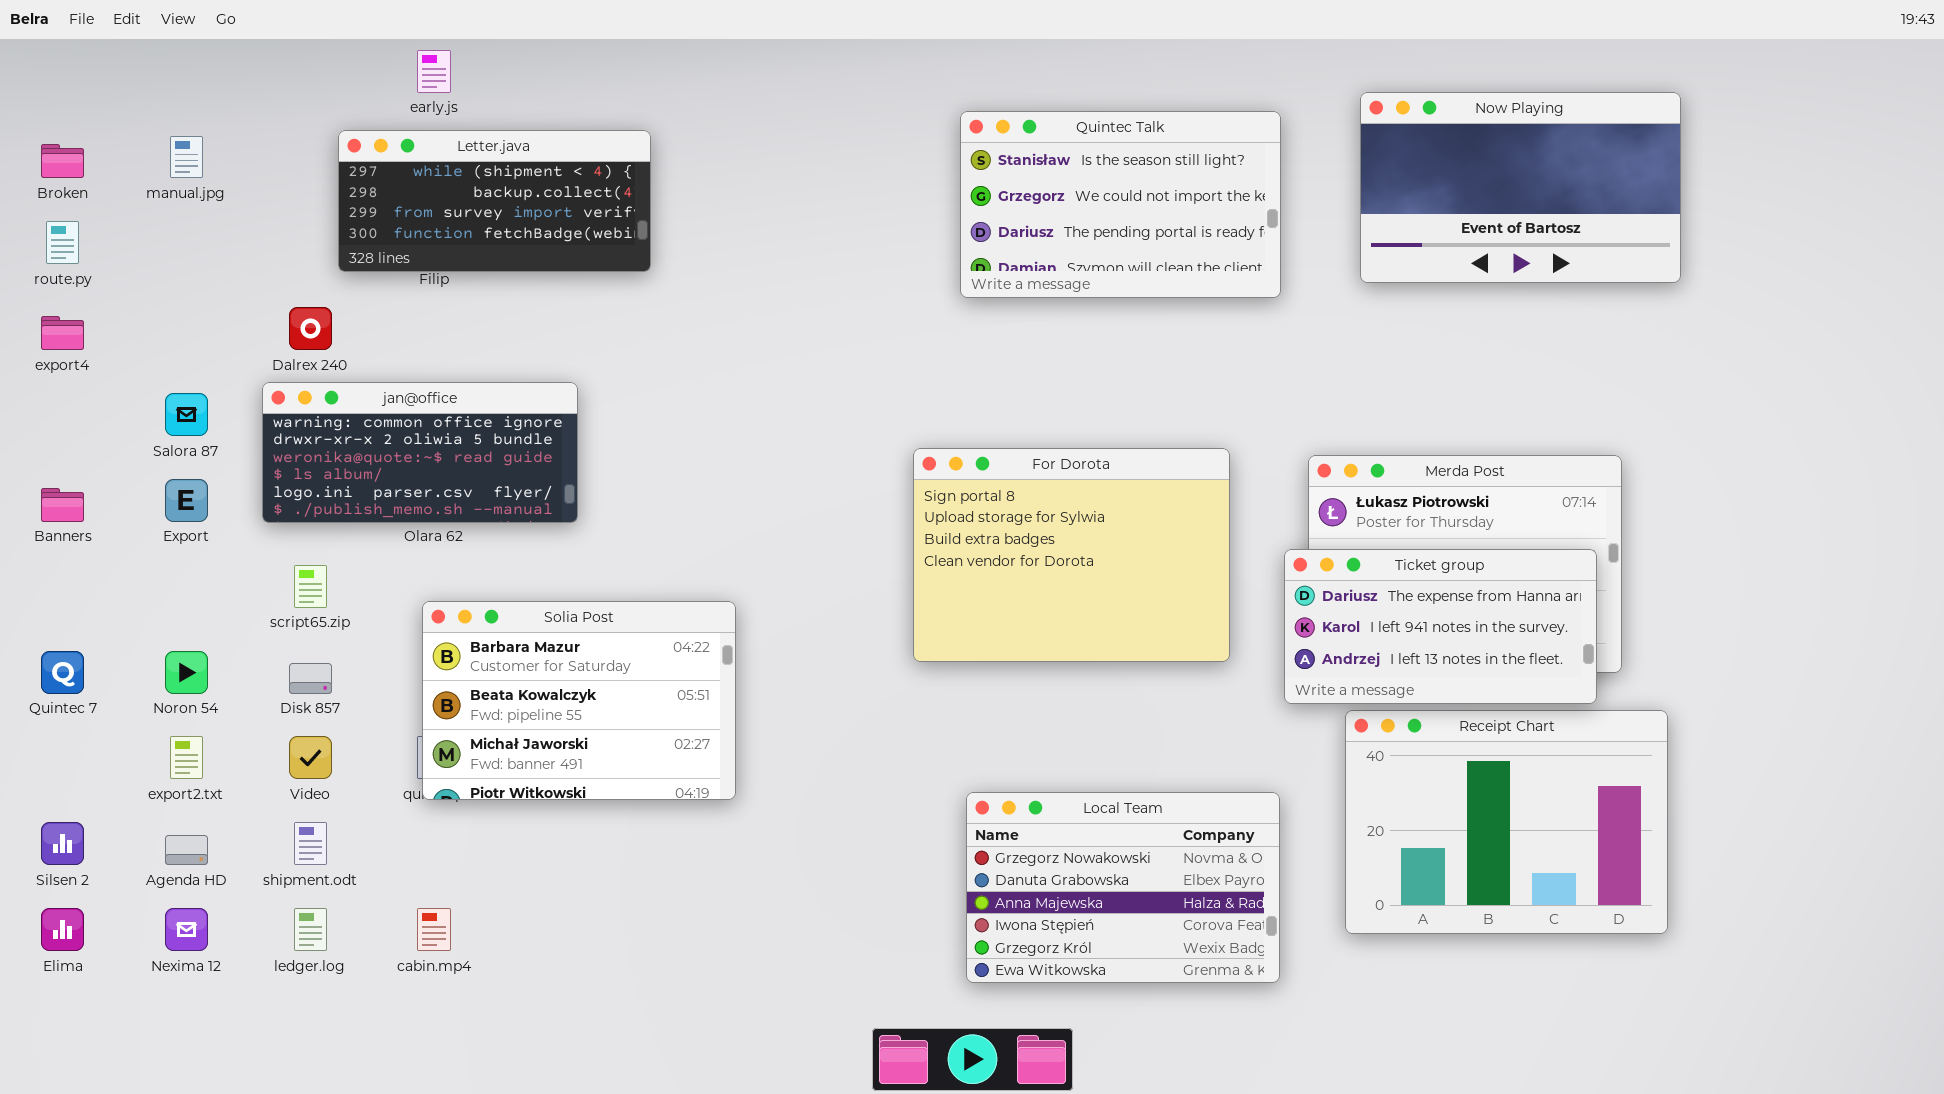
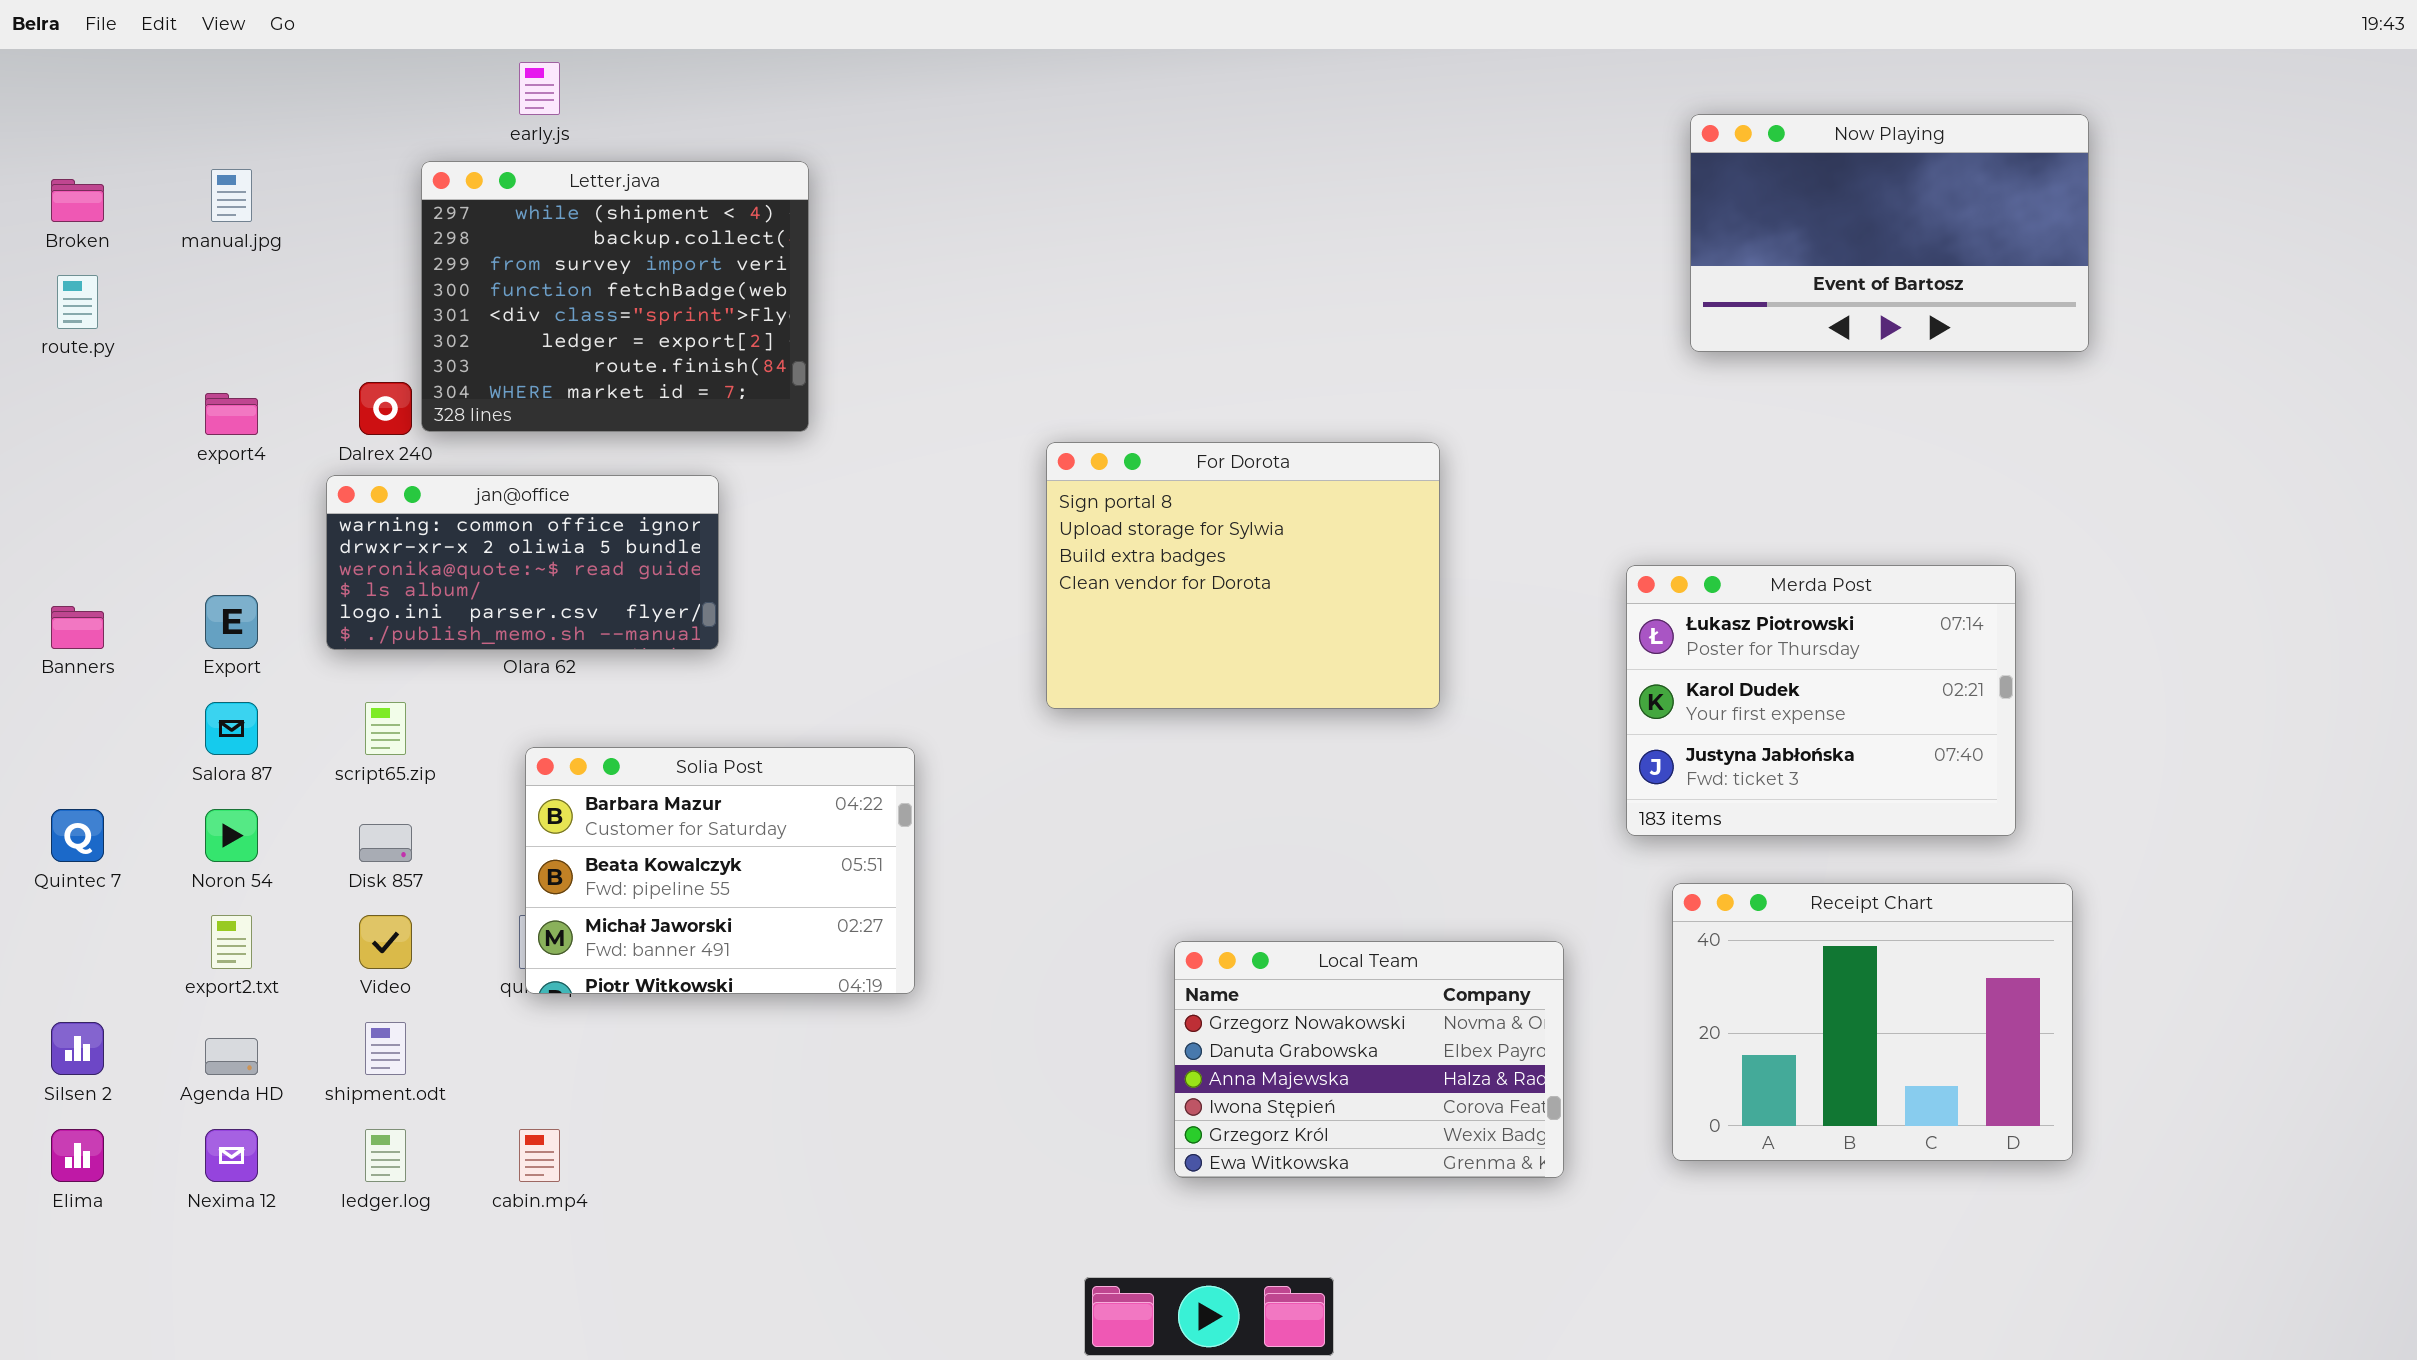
Quintec Talk: [960,111,1281,298] -> none, closed
Letter.java: [338,130,651,272] -> [421,161,809,432], resized
export4: [41,316,84,350] -> [205,393,258,435], moved
Salora 87: [165,393,208,436] -> [205,702,258,755], moved
For Dorota: [913,448,1230,662] -> [1046,442,1440,709], moved
Ticket group: [1284,549,1597,704] -> none, closed
Local Team: [966,792,1280,983] -> [1174,941,1564,1178], moved

